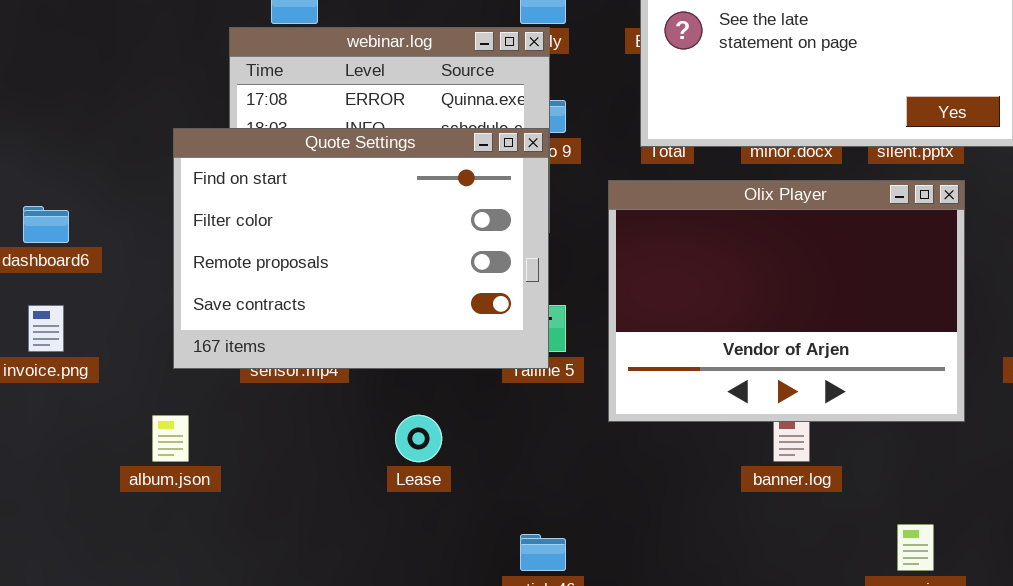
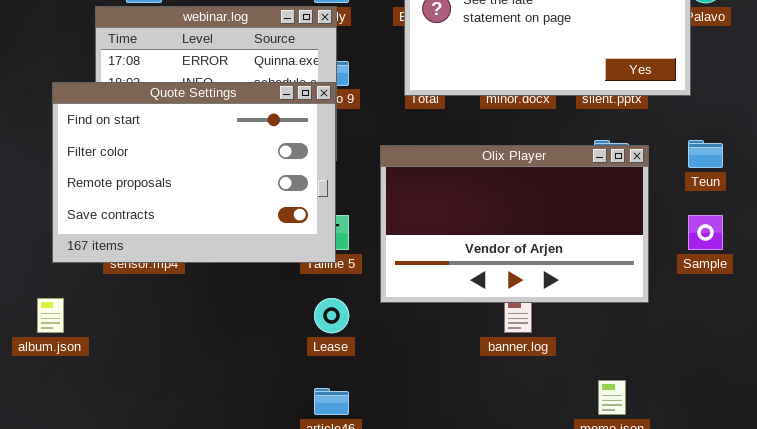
Olix Player: [608,180,965,422] -> [380,145,649,303], resized
Lease: [395,415,442,462] -> [314,298,349,333], moved

